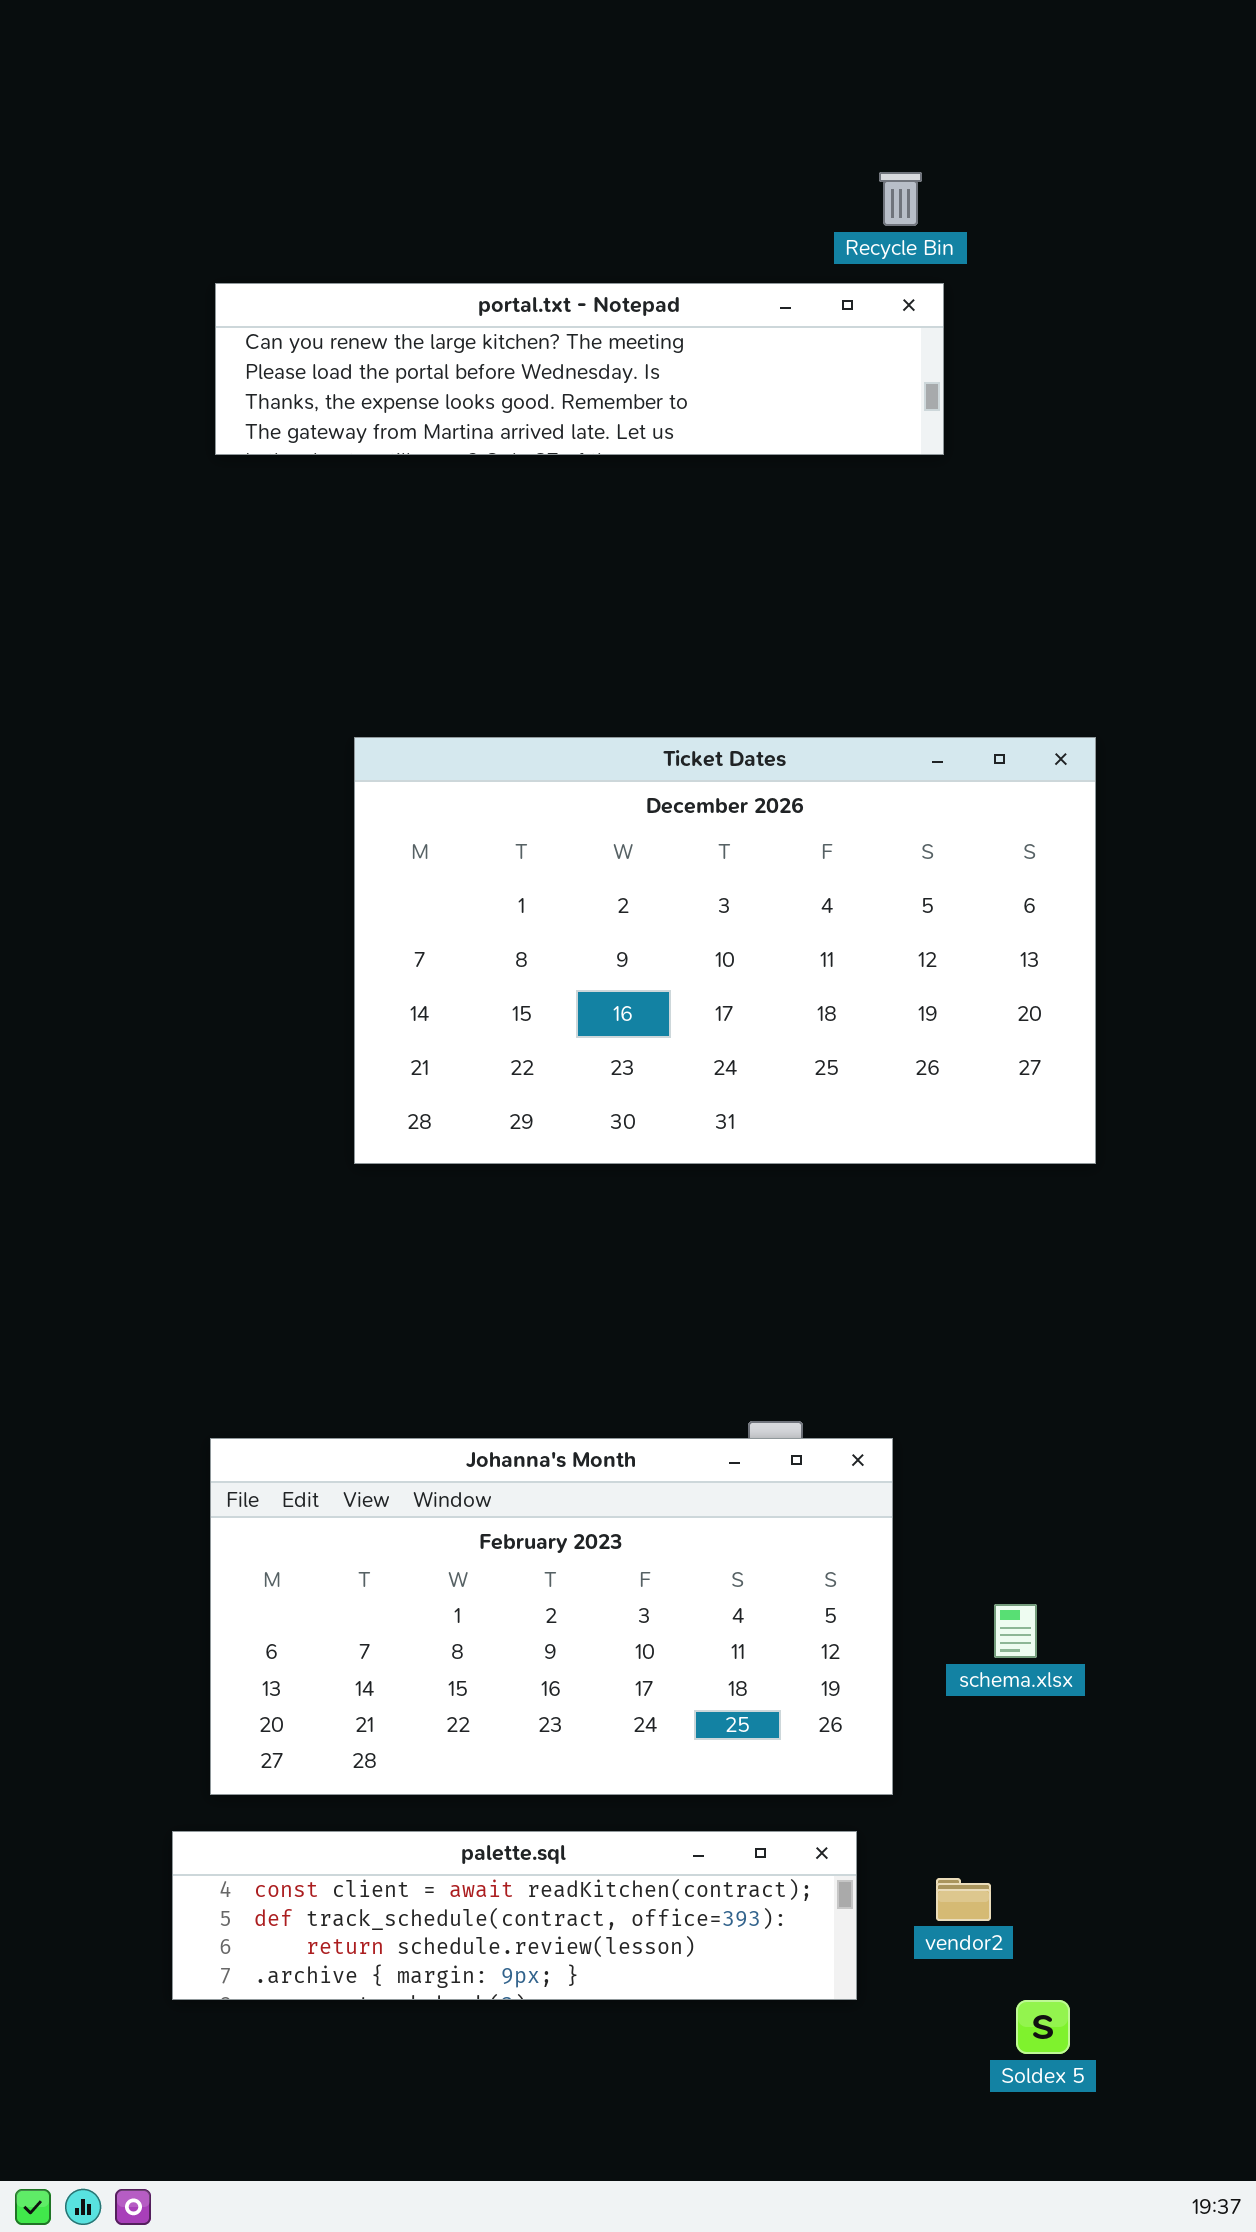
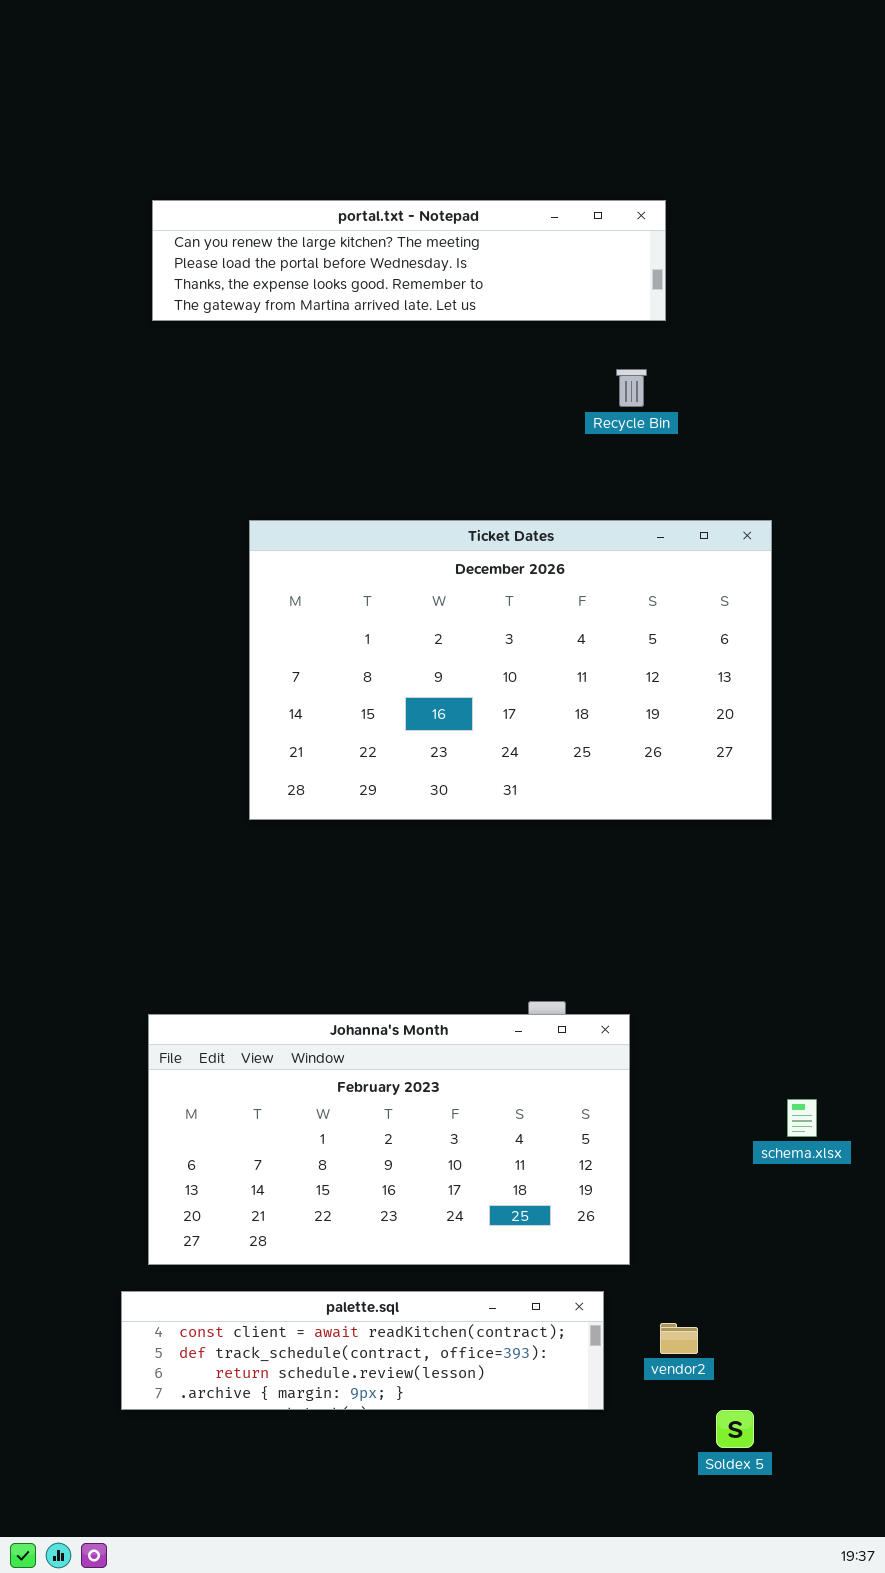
Recycle Bin: [879,172,922,226] -> [616,369,647,407], moved
schema.xlsx: [994,1604,1037,1658] -> [787,1099,817,1137], moved

